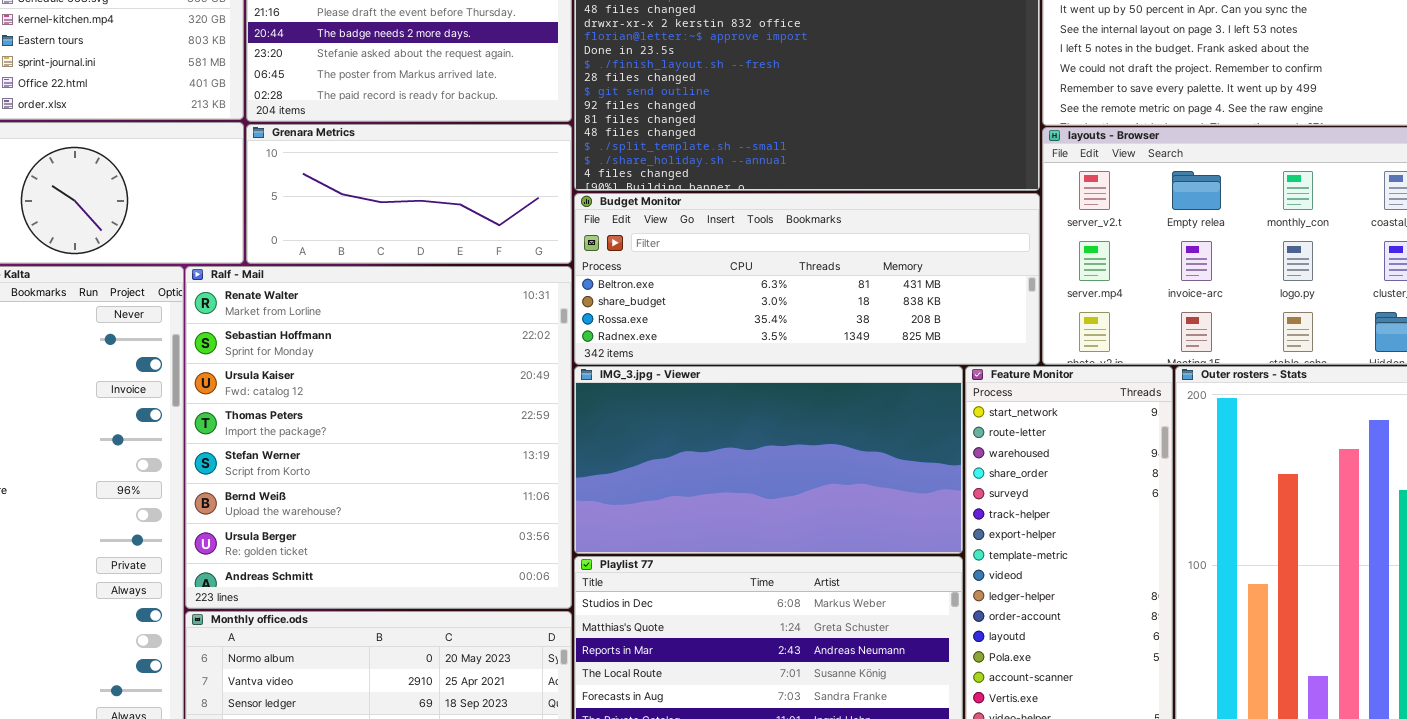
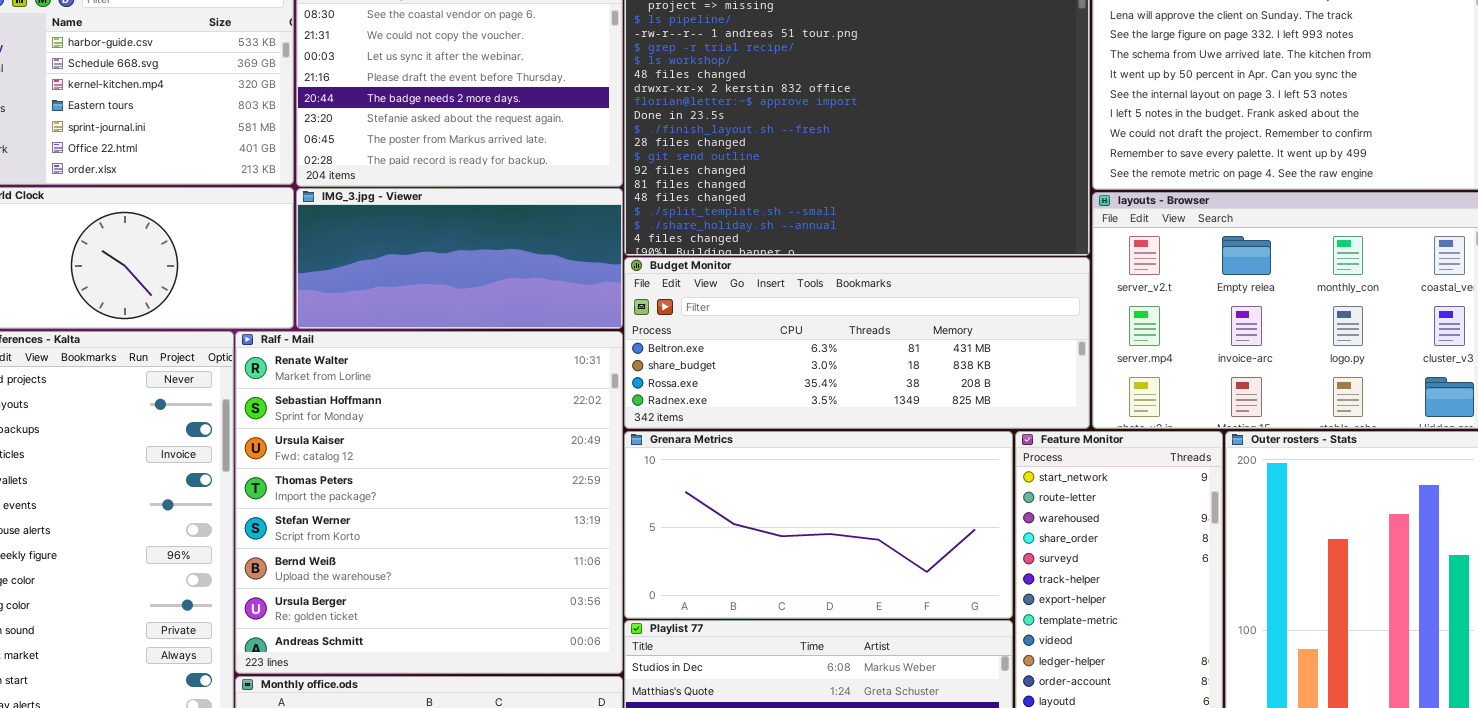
Grenara Metrics: [246,124,572,264] -> [624,431,1013,619], moved, resized
IMG_3.jpg - Viewer: [574,366,963,554] -> [296,188,623,329], moved, resized

